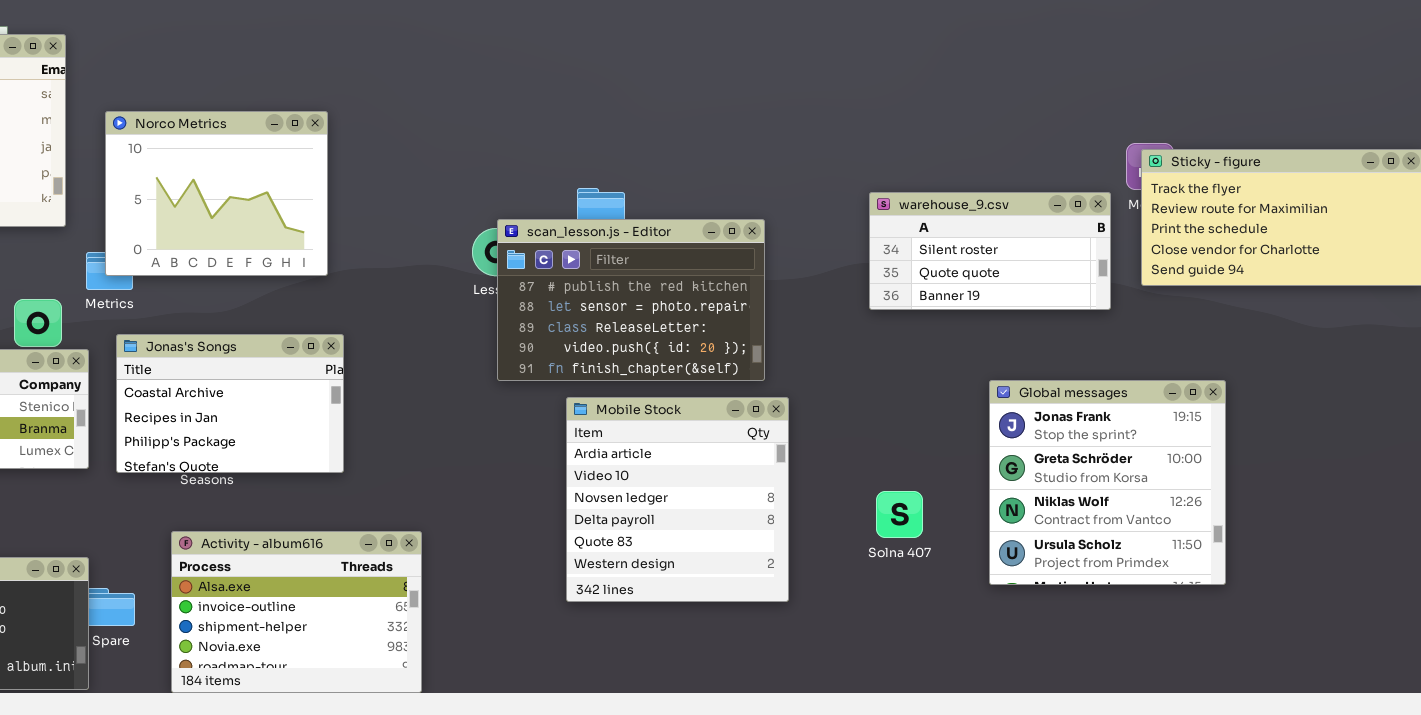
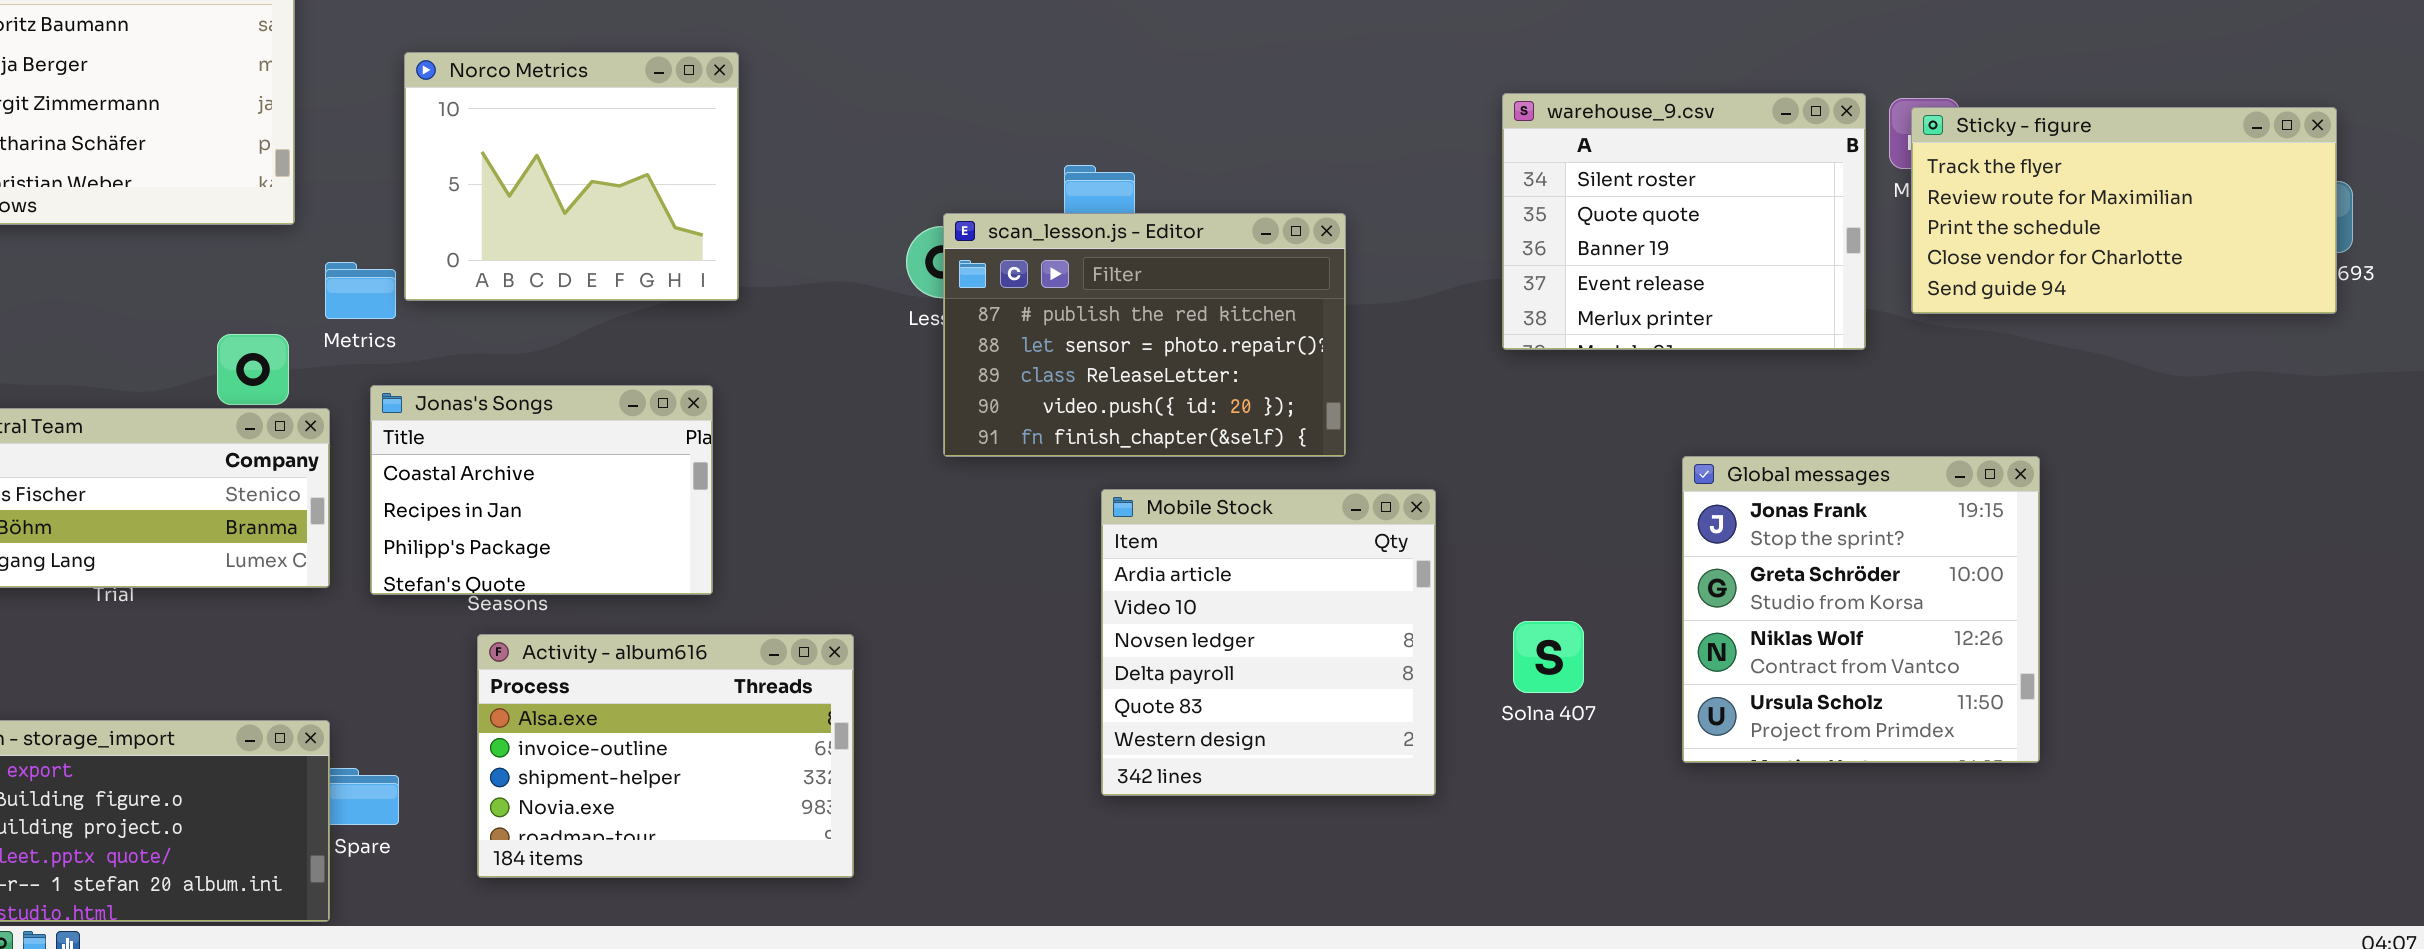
Norco Metrics: [105,111,328,276] -> [404,52,739,301], moved
warehouse_9.csv: [869,192,1111,310] -> [1502,93,1866,350], resized
Mobile Stock: [566,397,789,602] -> [1101,489,1436,796], moved
Activity - album616: [171,531,422,693] -> [477,634,854,878], moved

